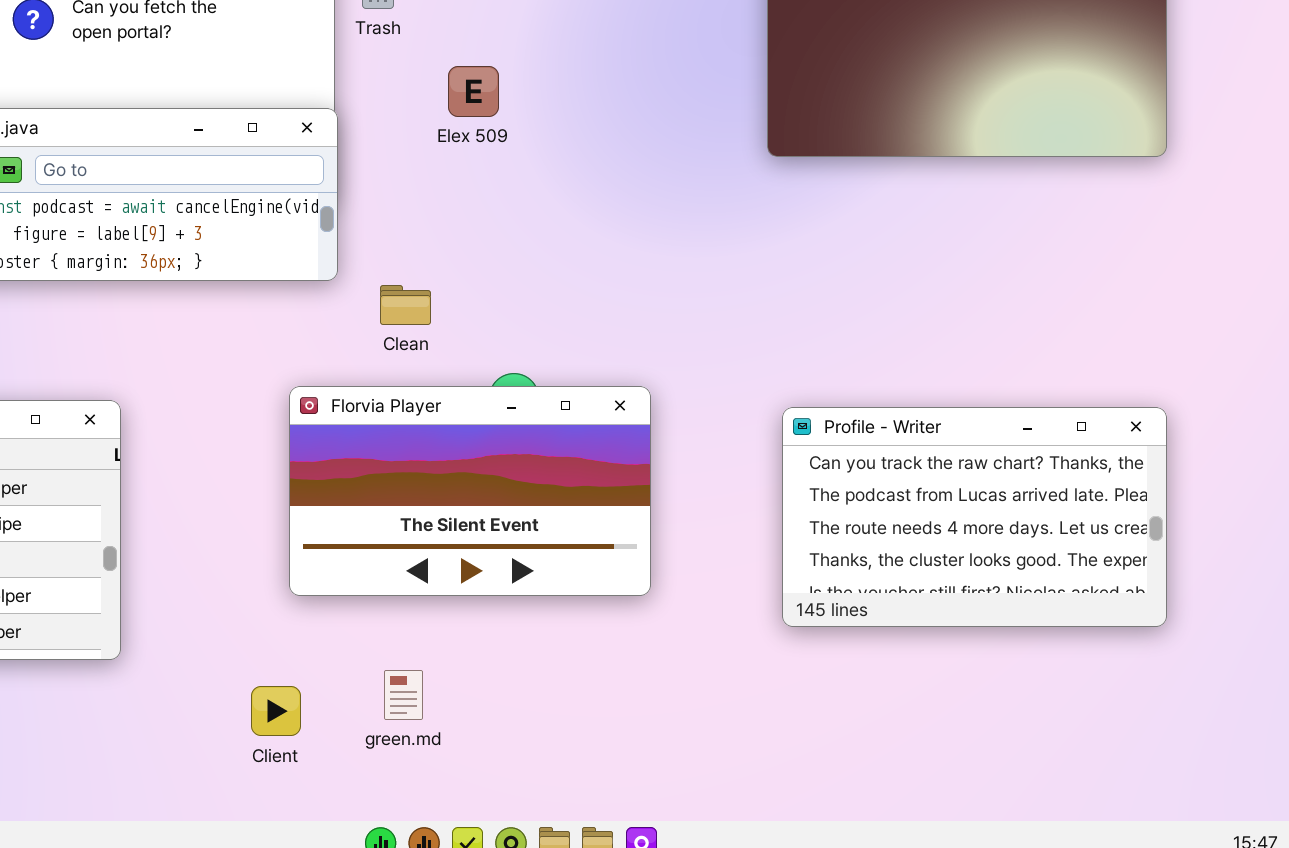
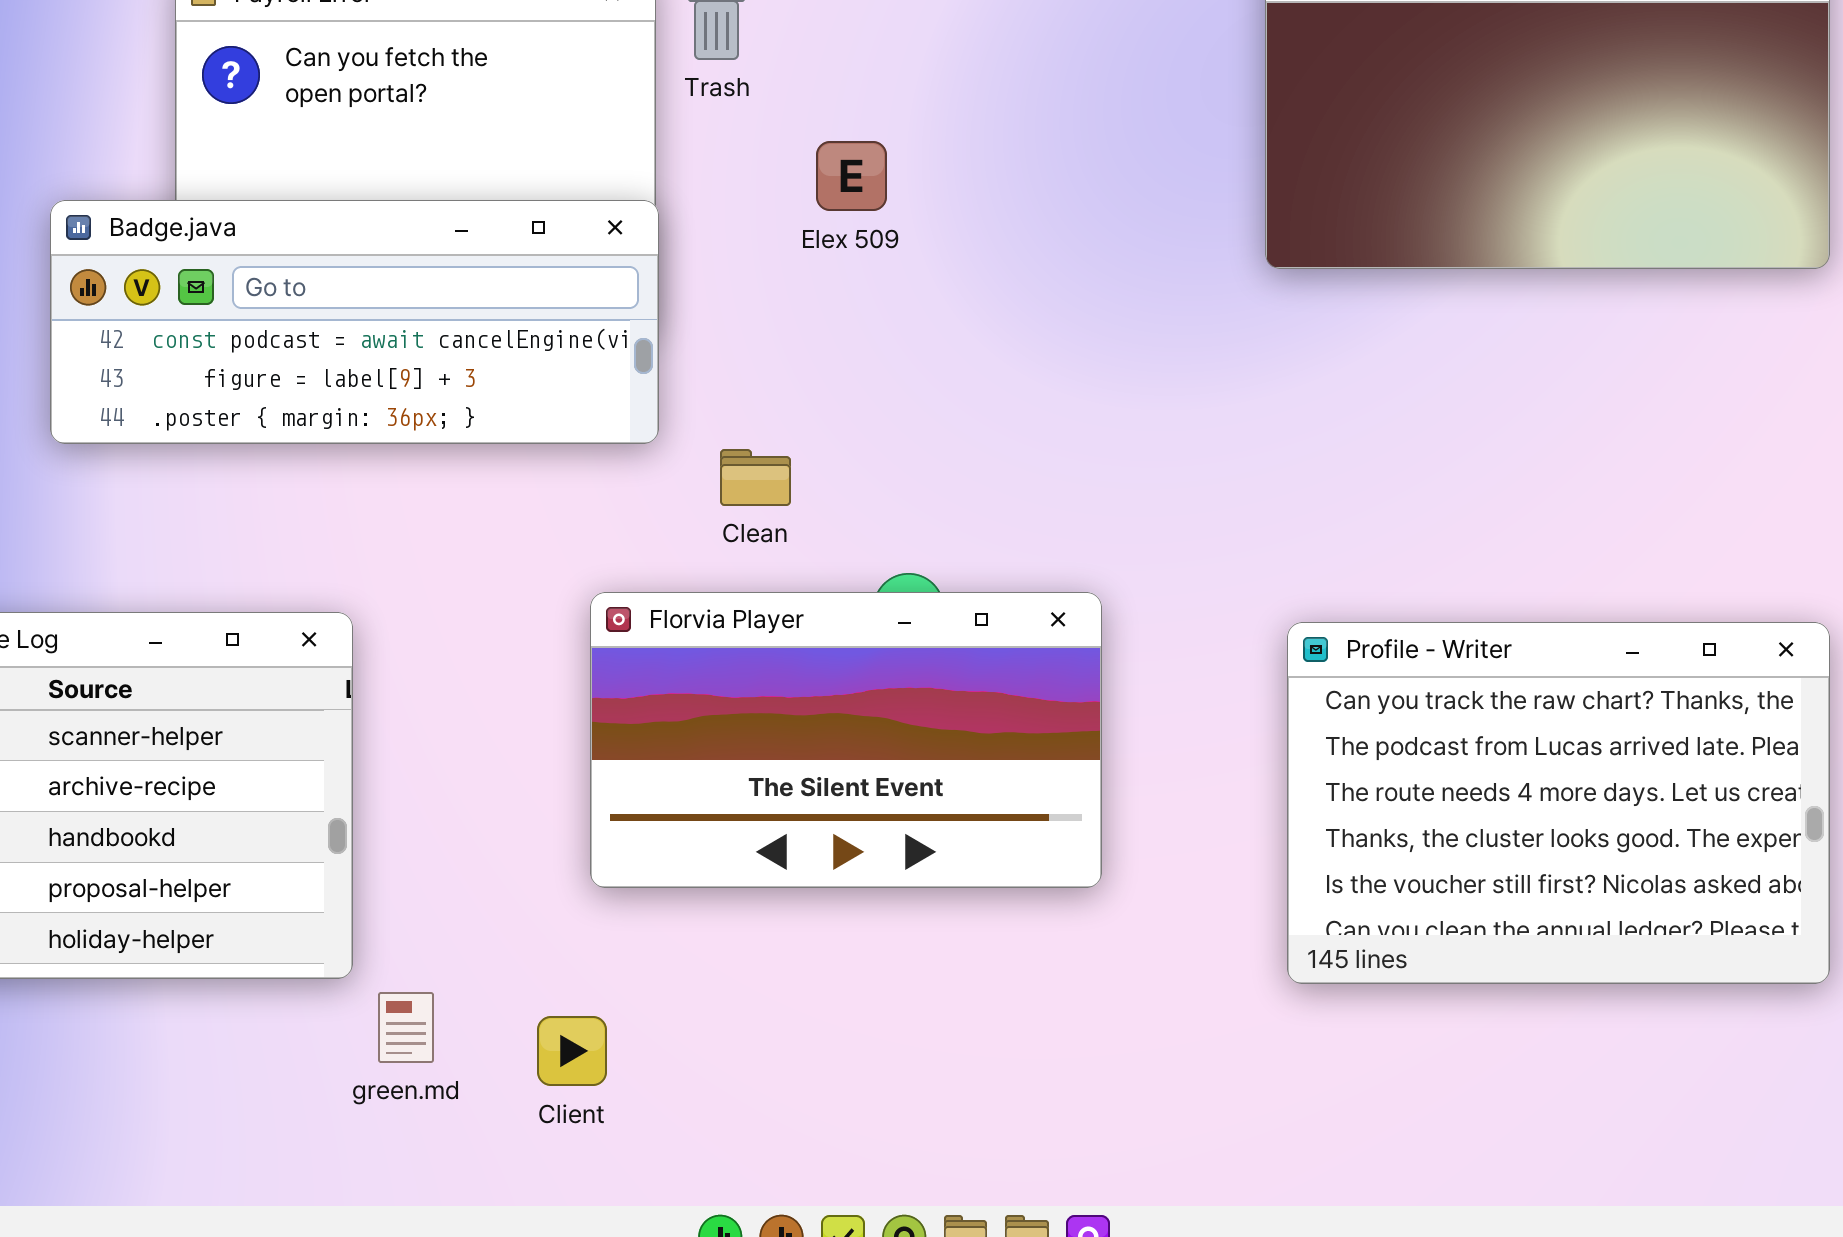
Profile - Writer: [782,407,1167,627] -> [1287,622,1830,984], resized
green.md: [384,670,423,720] -> [378,992,434,1063], moved

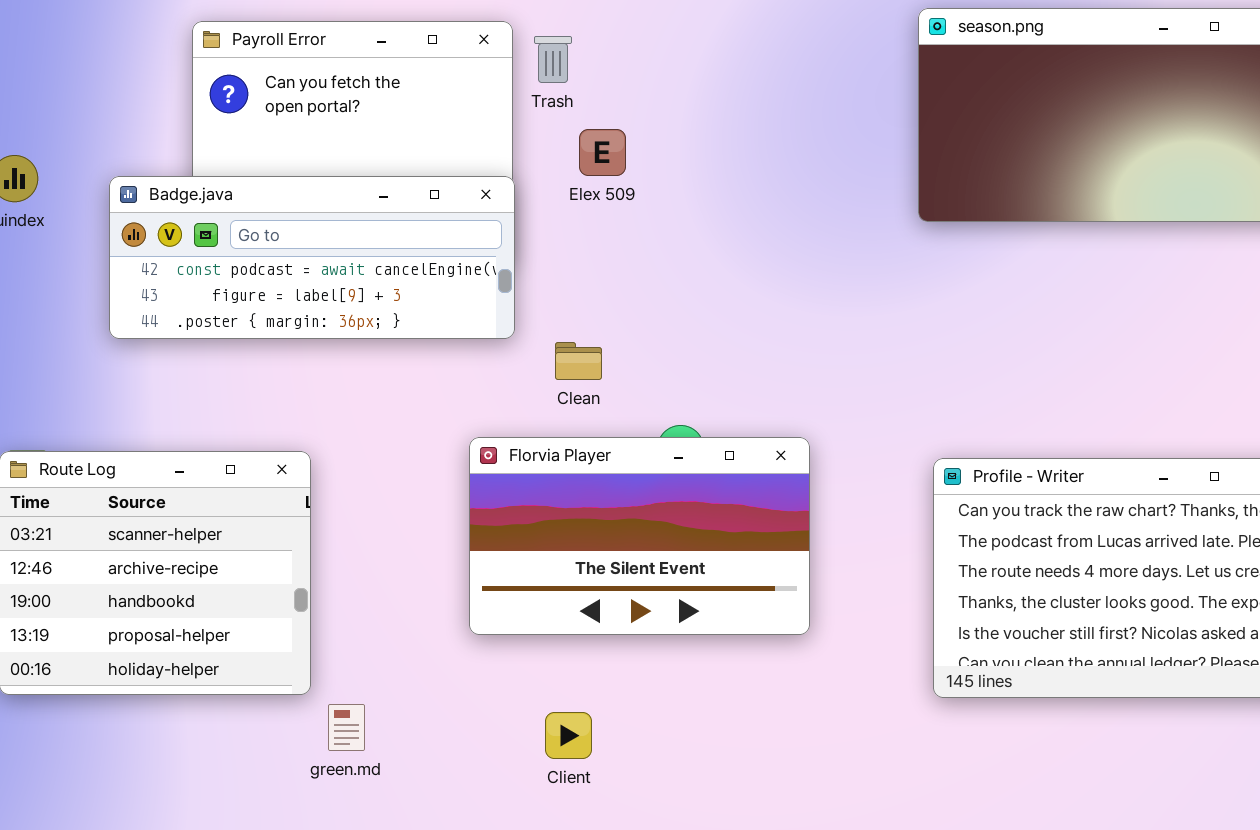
Elex 509: [816,141,887,211] -> [579,129,626,176], moved
Client: [537,1016,607,1086] -> [545,712,592,759], moved

